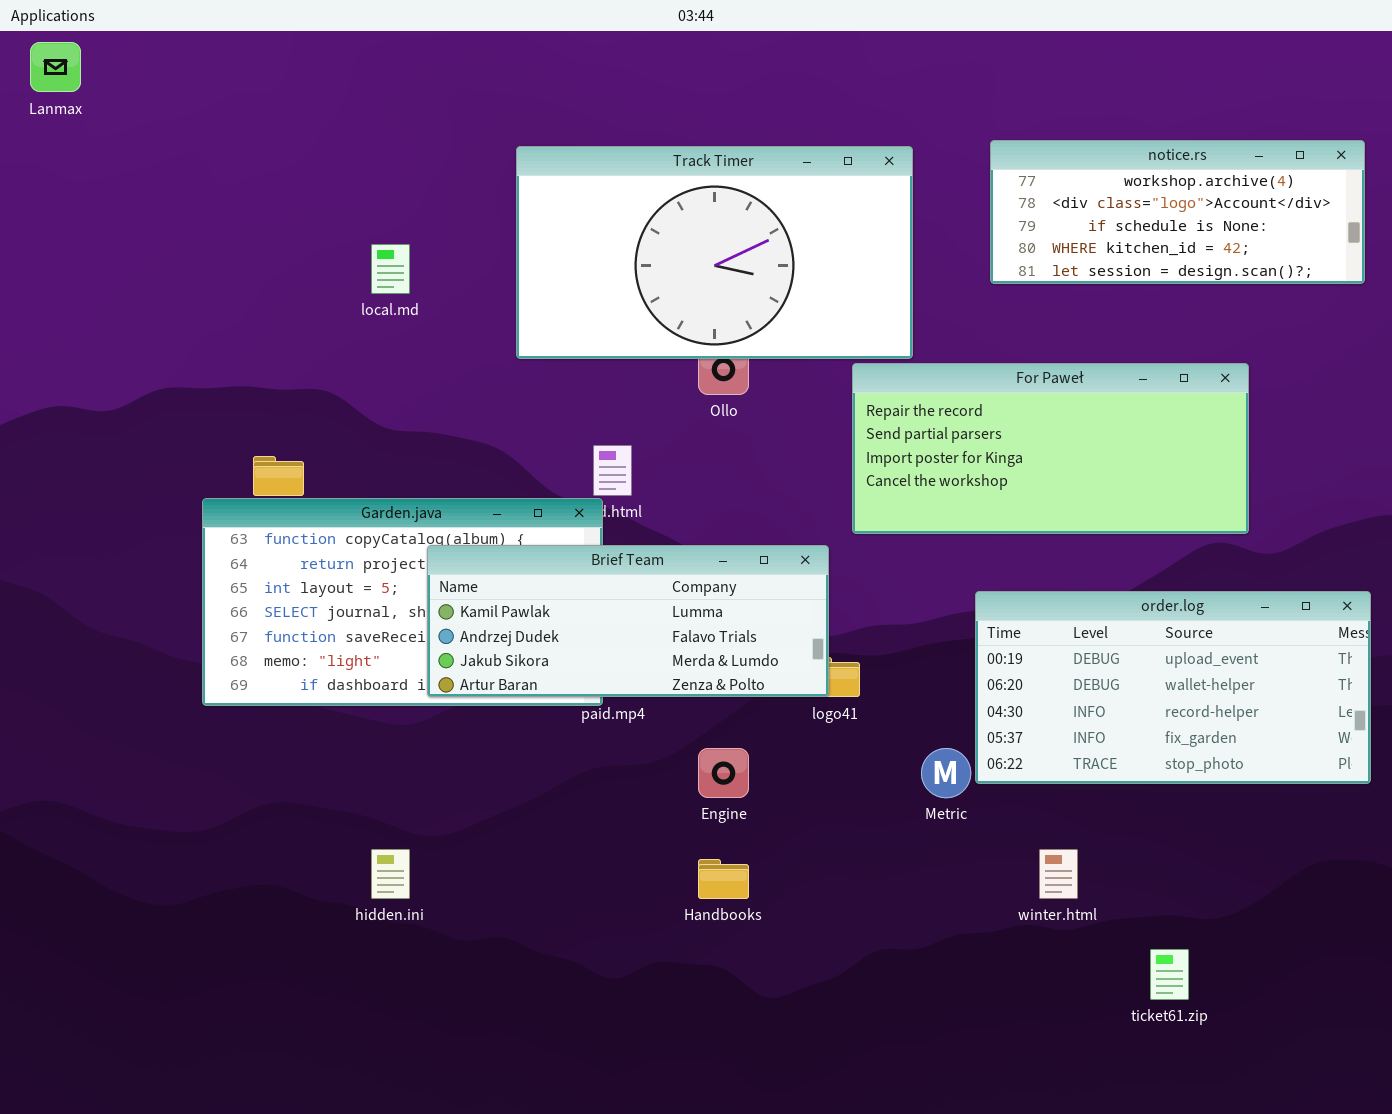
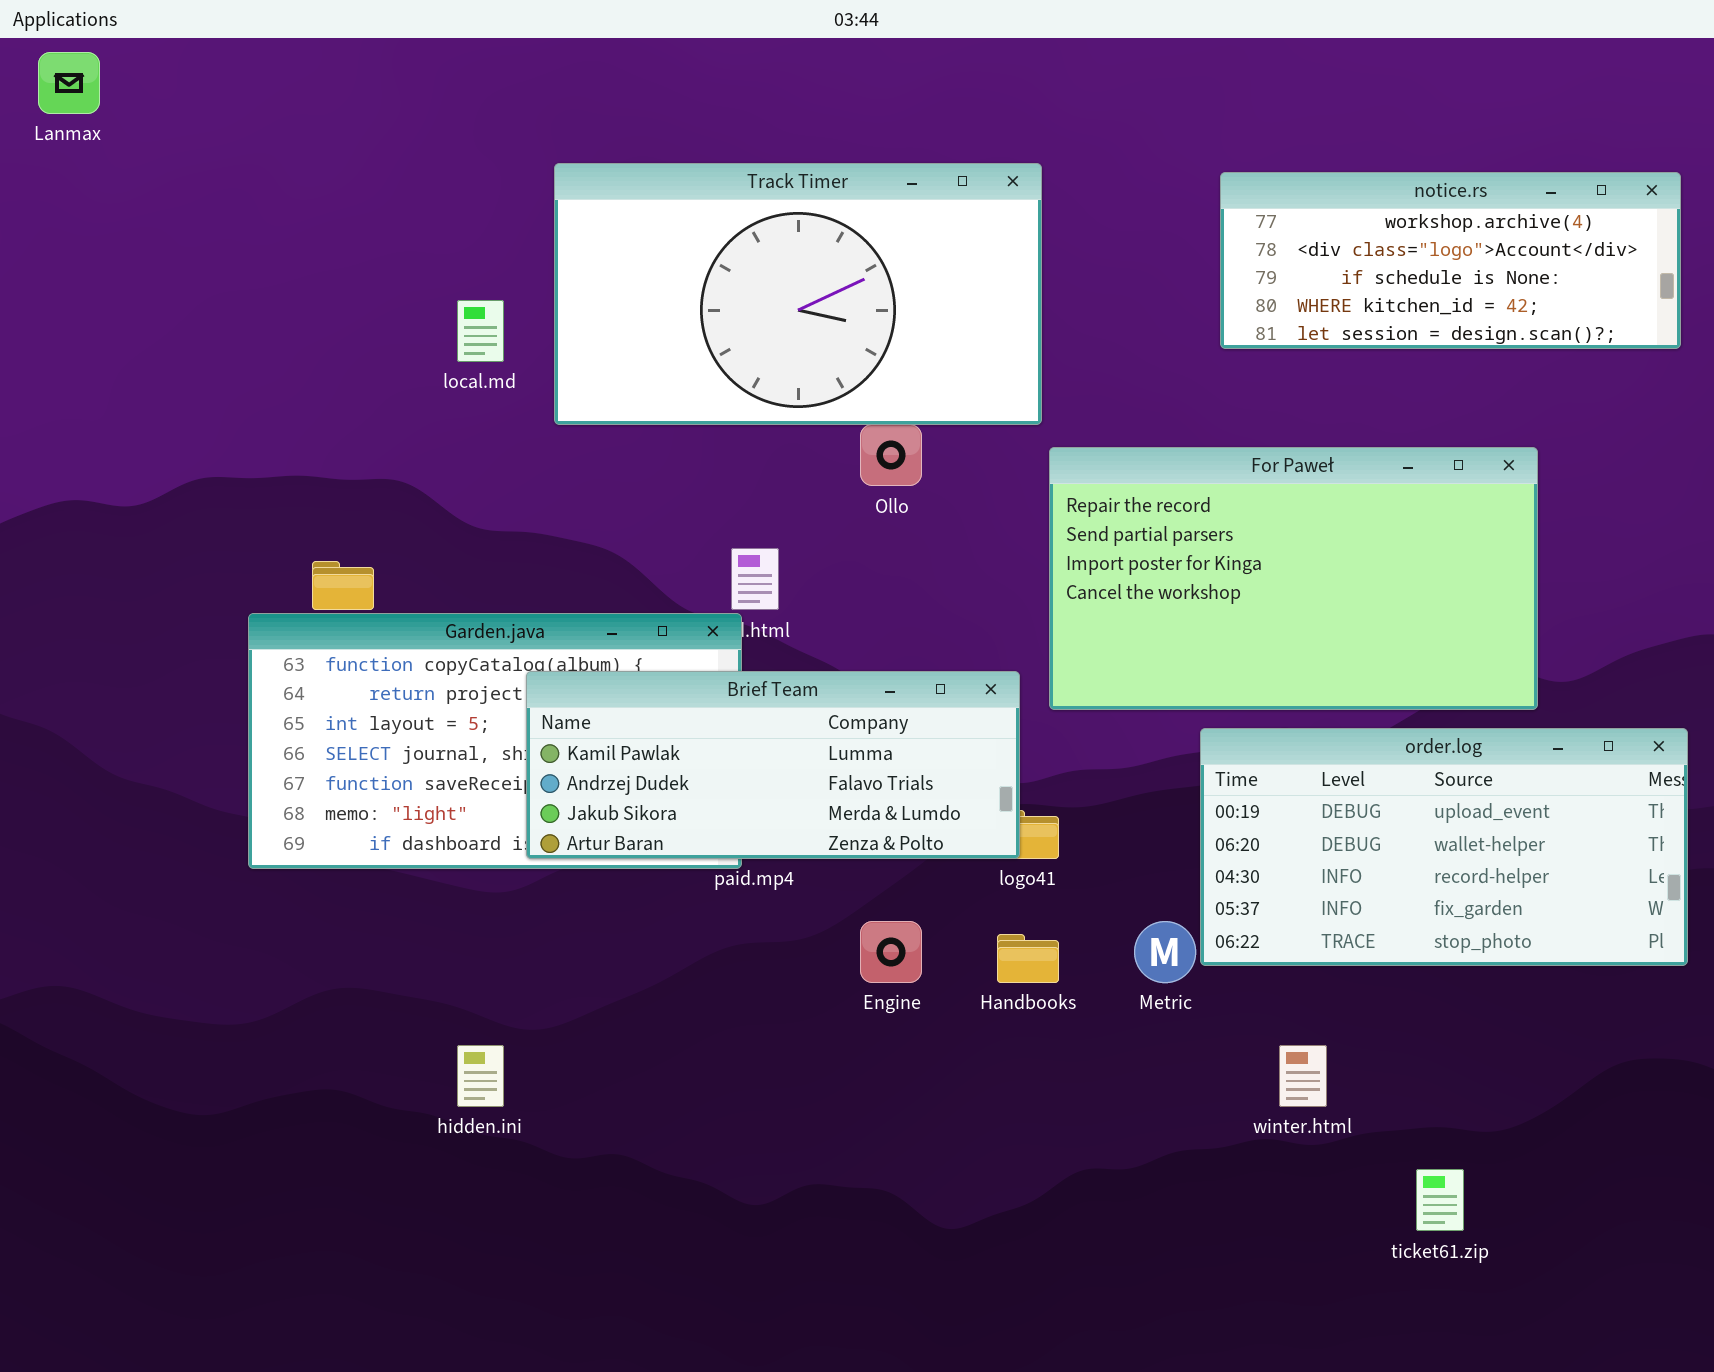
Track Timer: [516,146,913,359] -> [554,163,1042,425], moved
For Paweł: [852,363,1249,534] -> [1049,447,1538,710], resized
Handbooks: [698,859,749,899] -> [997,934,1059,983], moved

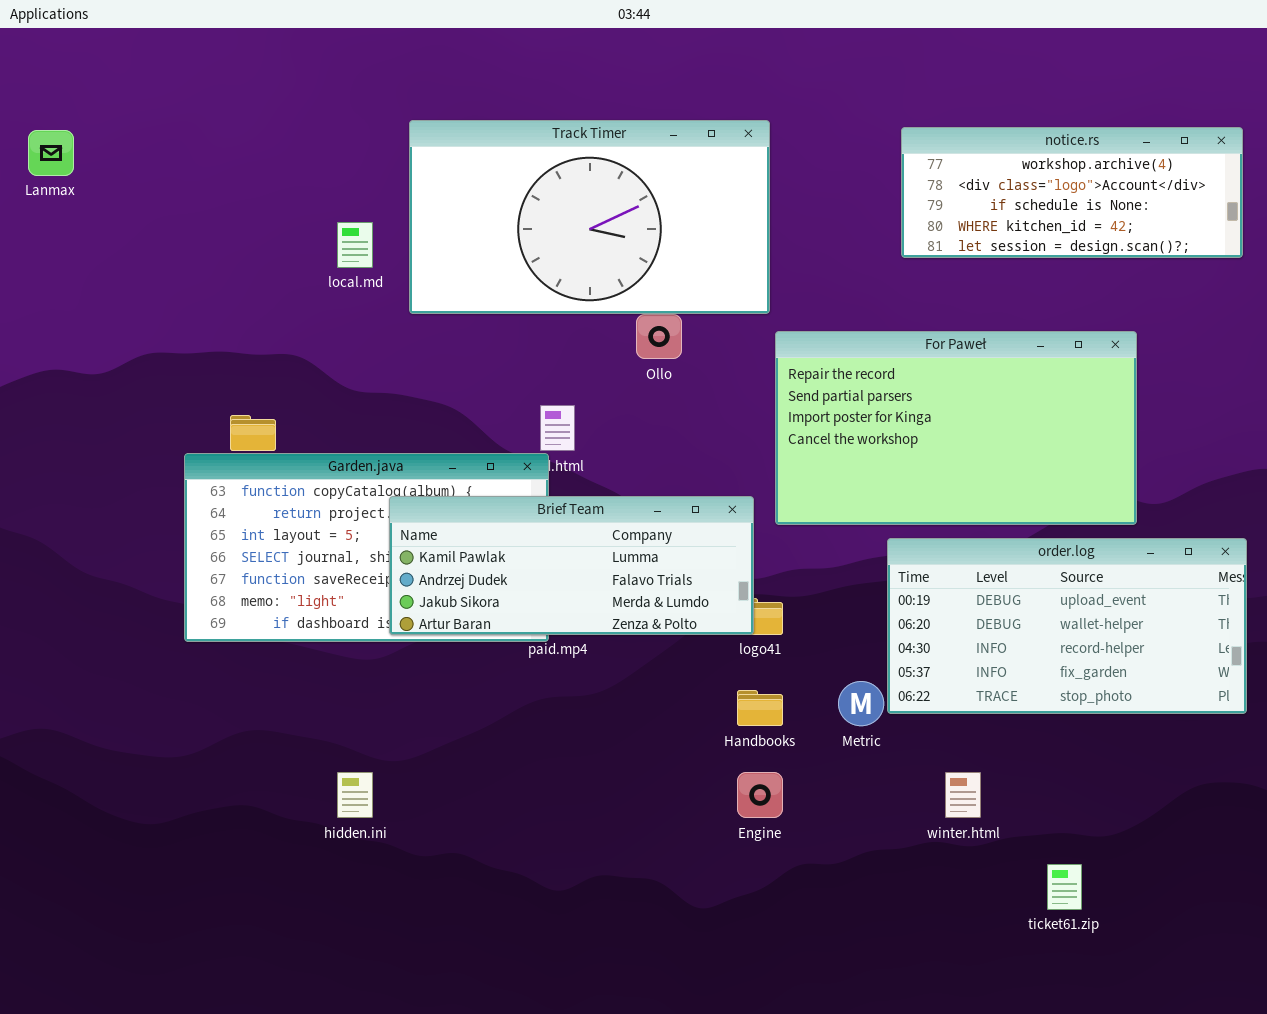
Lanmax: [38,52,100,114] -> [28,130,74,176], moved
Engine: [860,921,922,983] -> [737,772,783,818], moved

